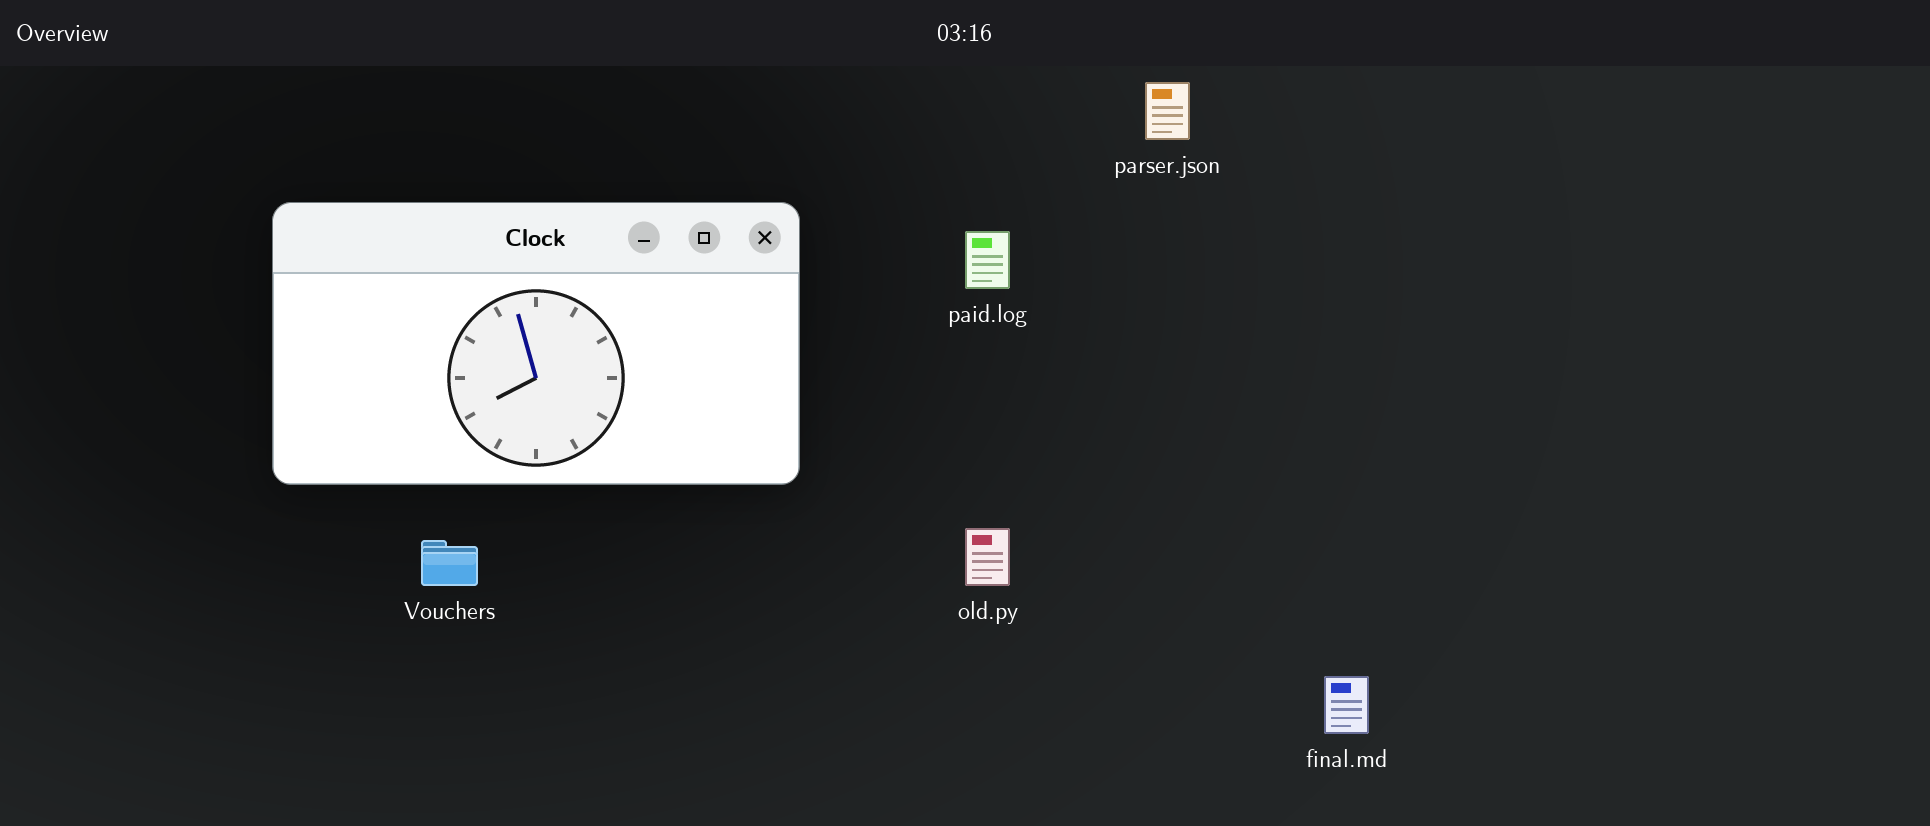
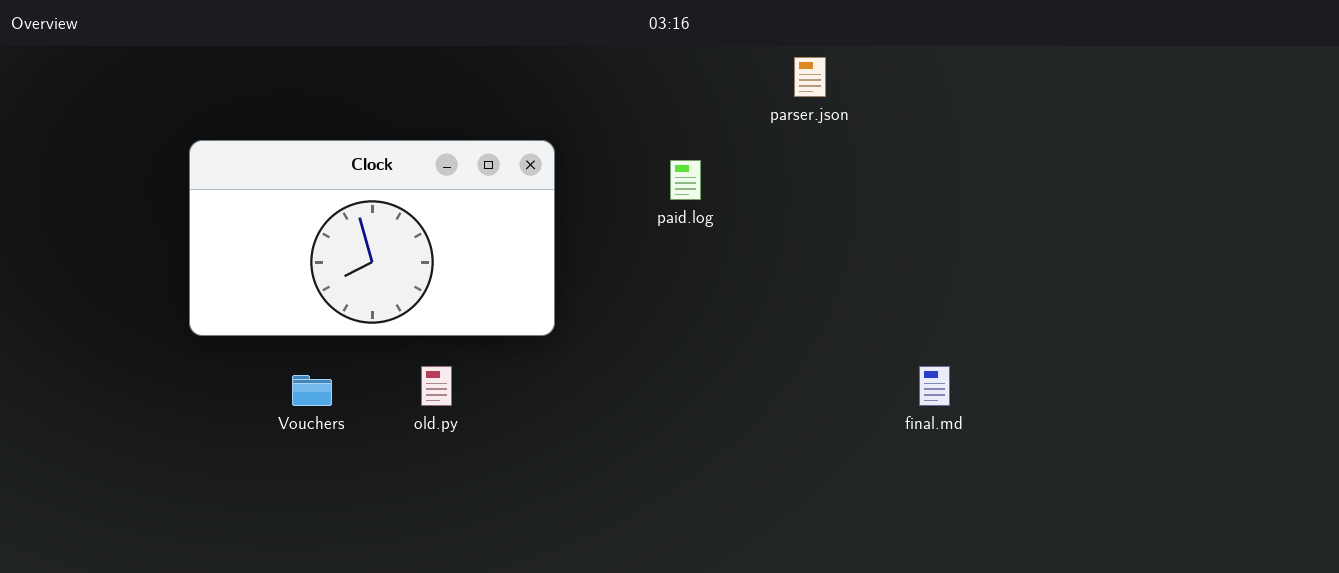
old.py: [965,528,1010,586] -> [421,366,452,406], moved
final.md: [1324,676,1369,734] -> [919,366,950,406], moved

